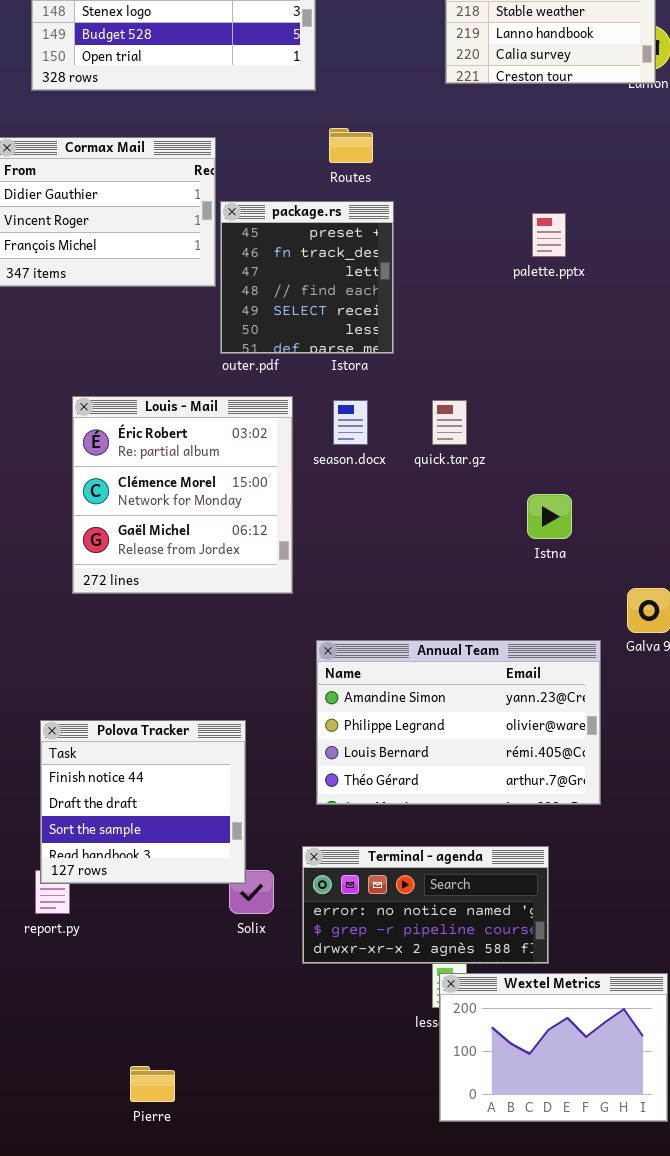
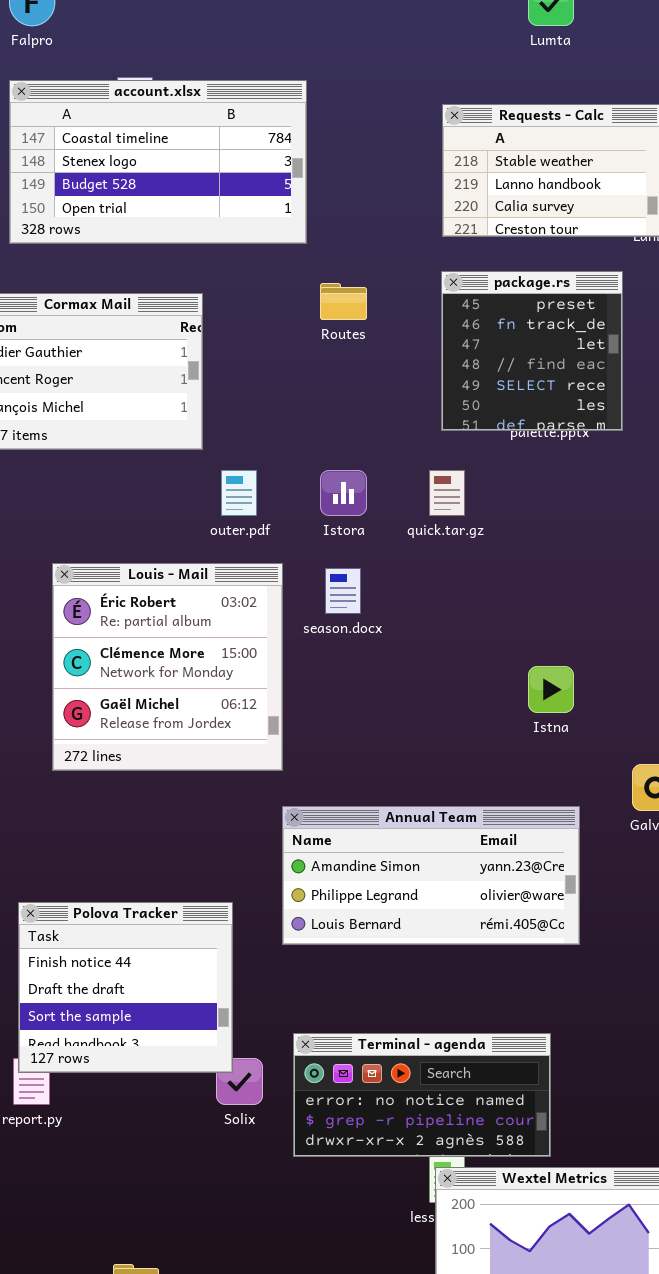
package.rs: [220,201,394,354] -> [441,271,623,431], moved
quick.tar.gz: [432,400,467,445] -> [429,470,465,516], moved
Annual Team: [316,640,601,805] -> [282,806,580,945], moved, resized

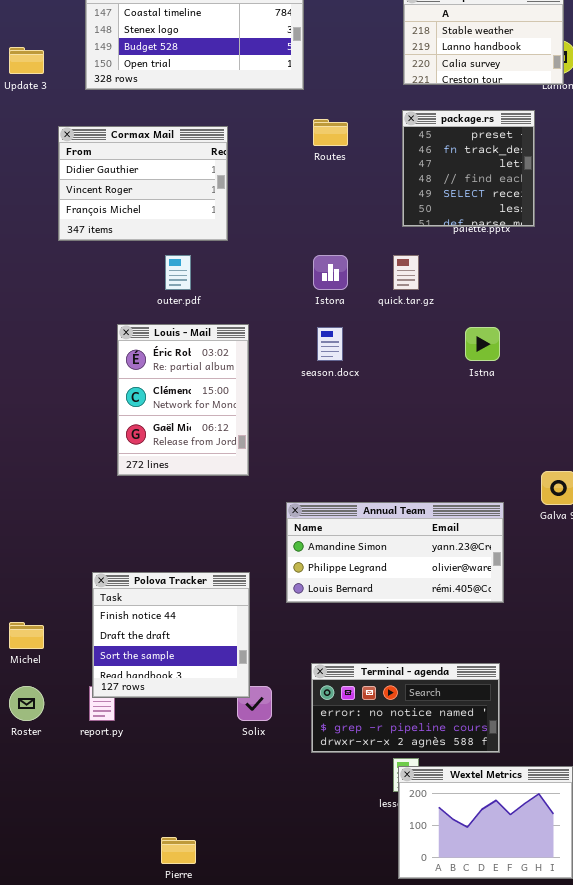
outer.pdf: [221,470,257,516] -> [165,255,191,290], moved
Louis - Mail: [52,563,283,771] -> [117,324,249,476], resized
Istna: [528,666,574,713] -> [465,327,500,361], moved
Terminal - agenda: [293,1033,551,1157] -> [311,663,500,753], moved

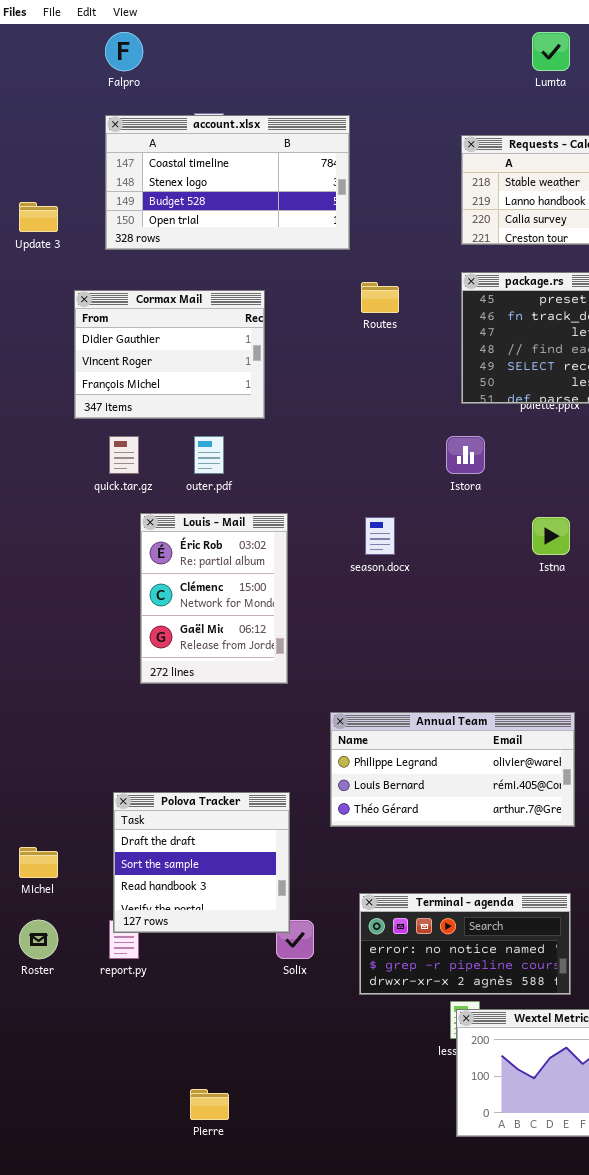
Istora: [313,255,348,290] -> [446,436,485,474], moved
quick.tar.gz: [393,255,419,290] -> [109,436,139,474], moved
Annual Team: [286,502,504,603] -> [330,712,575,827], scrolled down 1 row
Polova Tracker: [92,572,250,698] -> [113,792,290,933], scrolled down 1 row

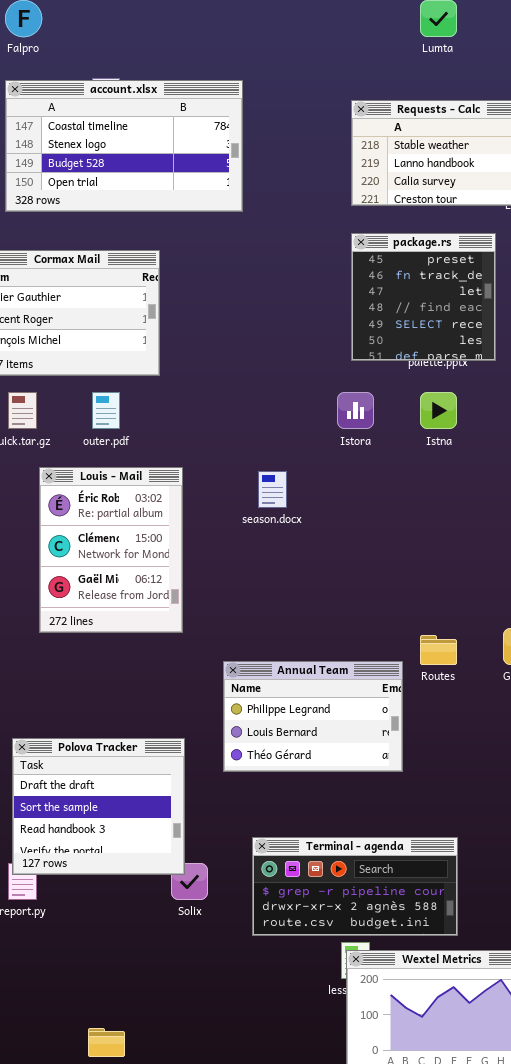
Routes: [361,282,399,313] -> [420,635,457,665], moved
Istna: [532,517,570,555] -> [420,392,457,429], moved
Annual Team: [330,712,575,827] -> [223,661,403,772], resized
Terminal - agenda: [359,893,571,995] -> [252,837,458,936], scrolled down 1 row

